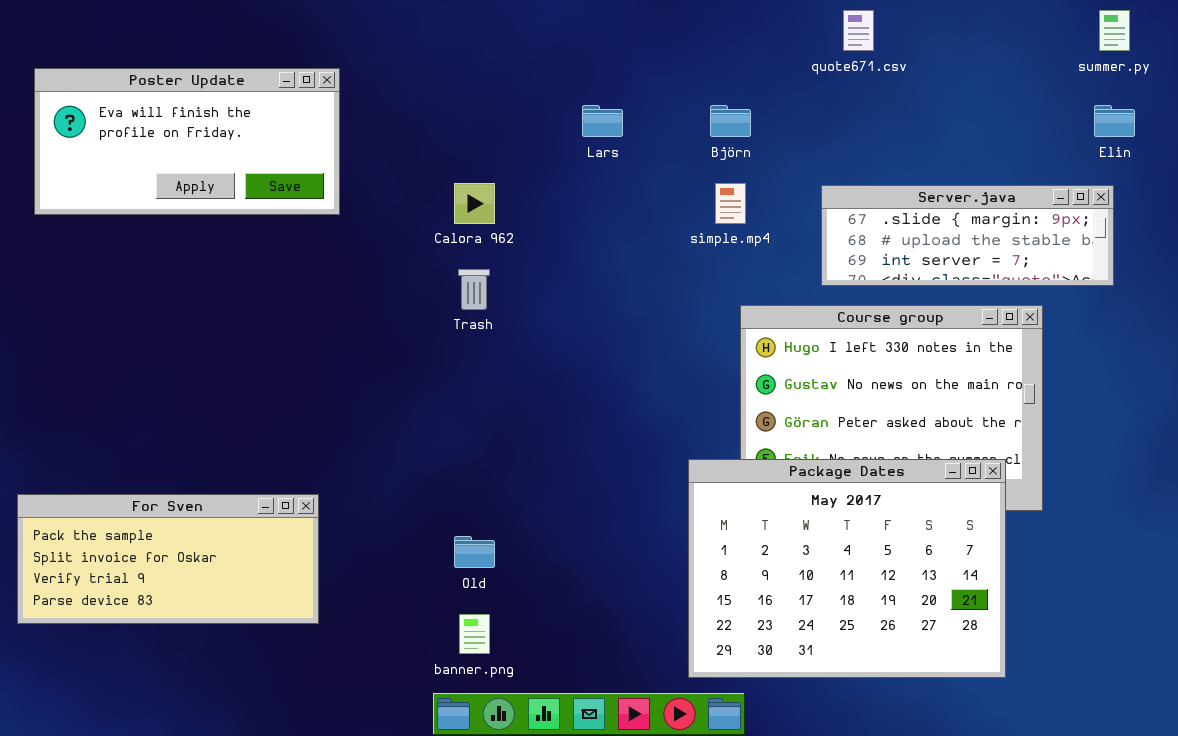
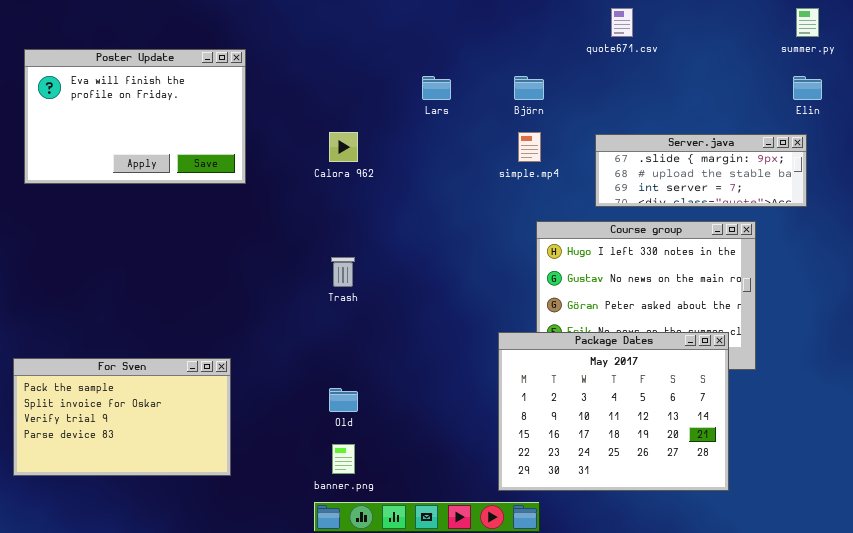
Poster Update: [34,68,340,215] -> [24,49,246,184], resized
Trash: [458,269,490,310] -> [331,257,355,287], moved
For Sven: [17,494,319,624] -> [13,358,231,476], resized

